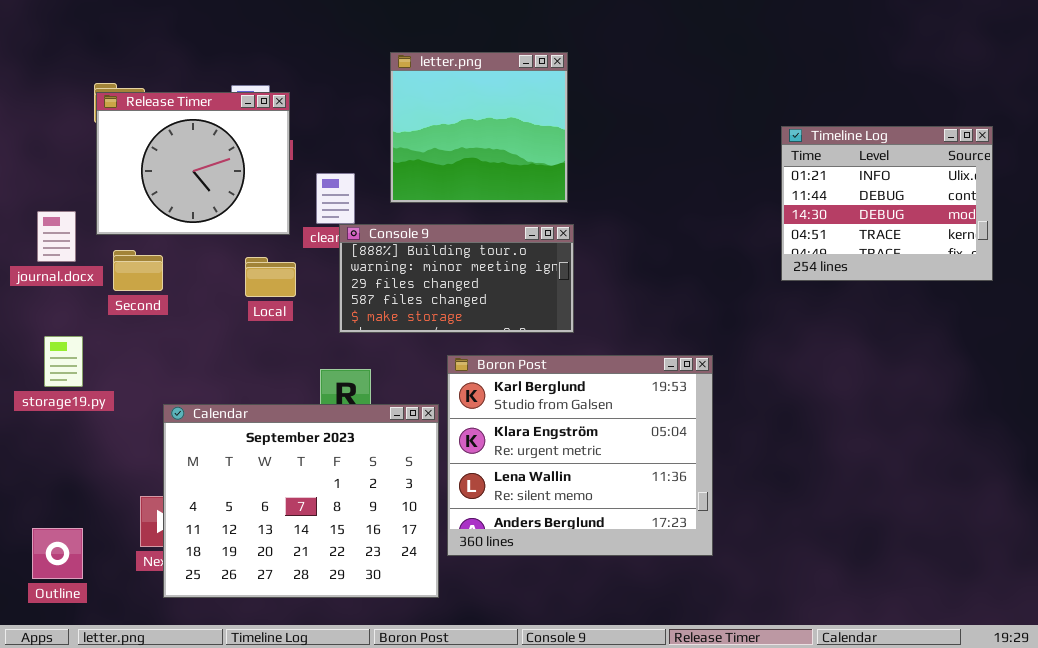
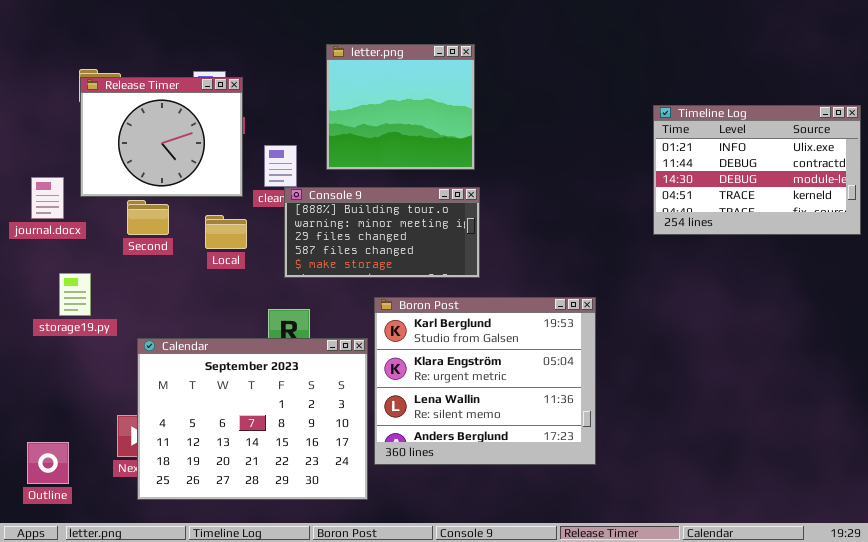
Timeline Log: [781,126,993,281] -> [653,105,861,235], resized
Second: [113,250,163,291] -> [127,200,169,235], moved
storage19.py: [44,336,83,387] -> [59,273,91,316], moved

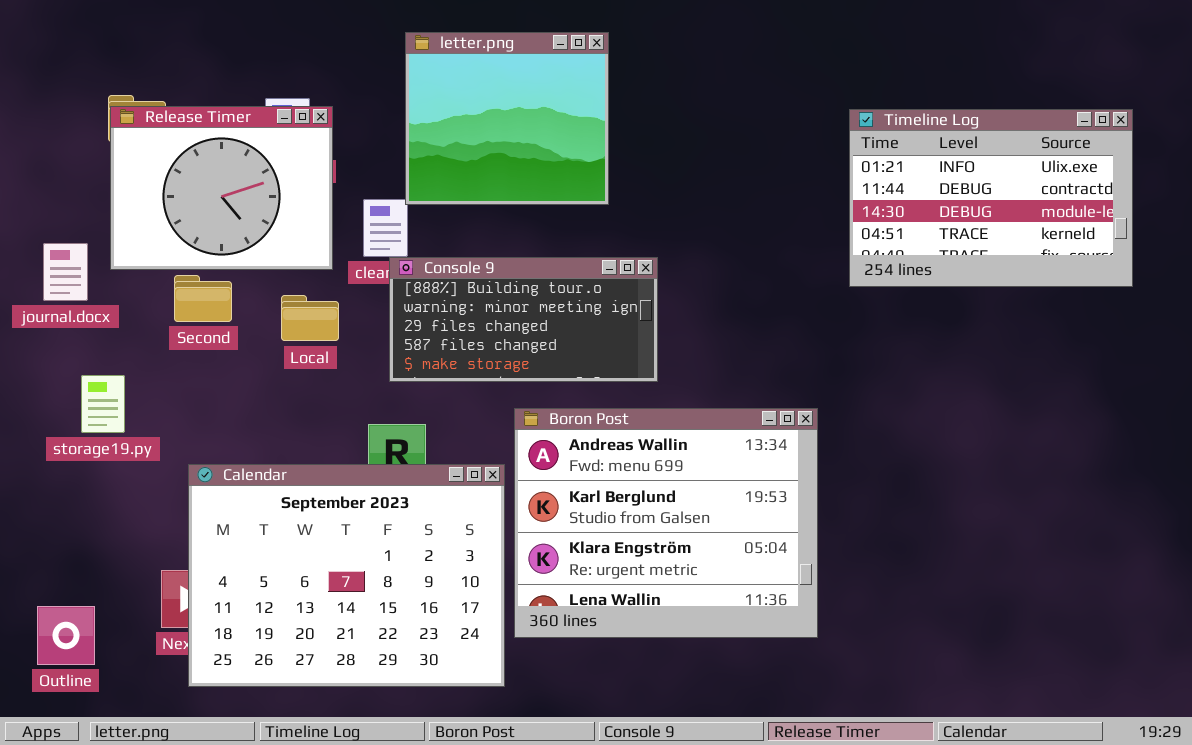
letter.png: [326,44,475,170] -> [405,32,609,205], moved
Timeline Log: [653,105,861,235] -> [849,109,1133,287], moved
Boron Post: [374,297,596,465] -> [514,408,818,638], scrolled up 1 row

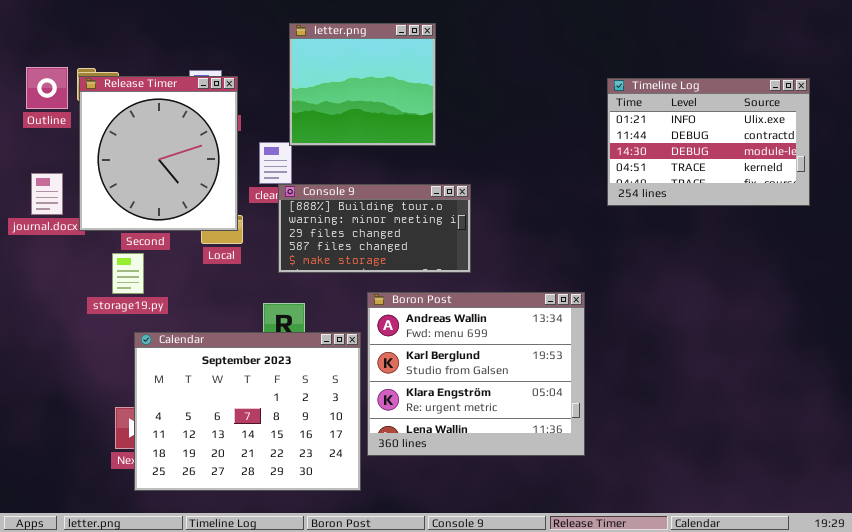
Release Timer: [110,106,333,270] -> [79,76,238,231], resized
storage19.py: [81,375,125,433] -> [112,253,144,294], moved
Outline: [37,606,95,665] -> [26,67,68,109], moved

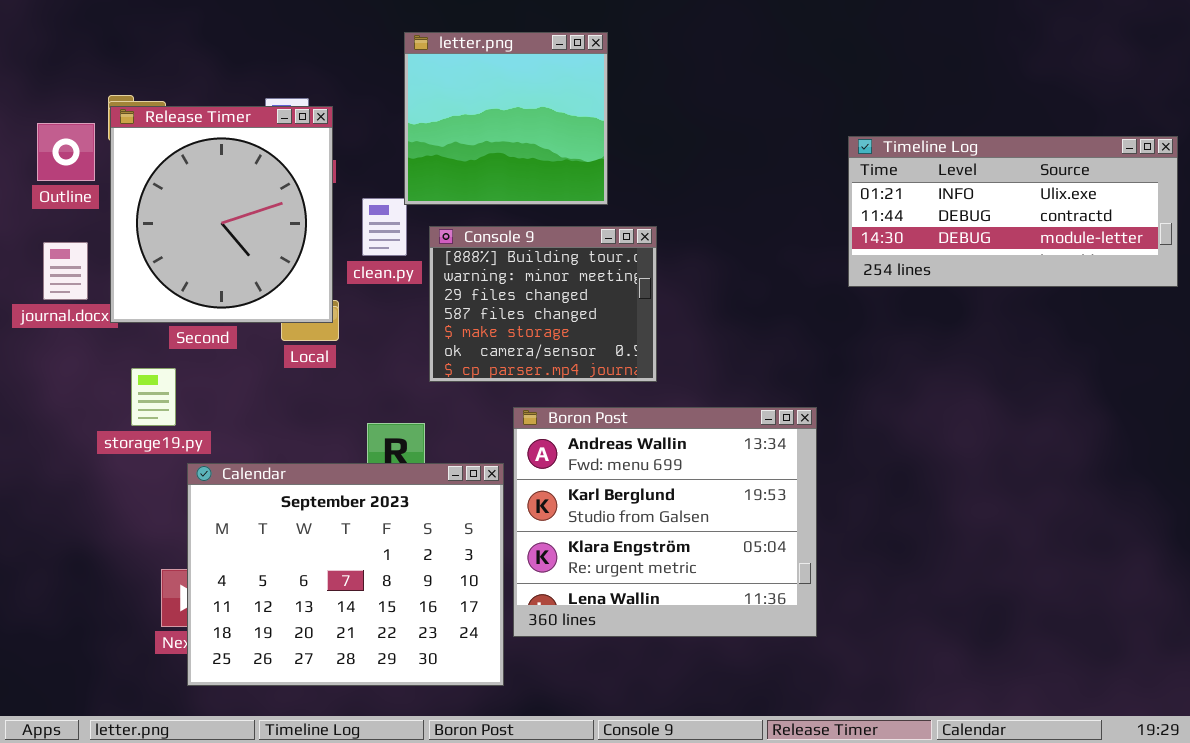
Outline: [26,67,68,109] -> [37,123,95,181], moved
Timeline Log: [607,78,810,206] -> [848,136,1178,287], resized
Console 9: [278,184,471,273] -> [429,226,657,382], resized
storage19.py: [112,253,144,294] -> [131,368,176,426], moved

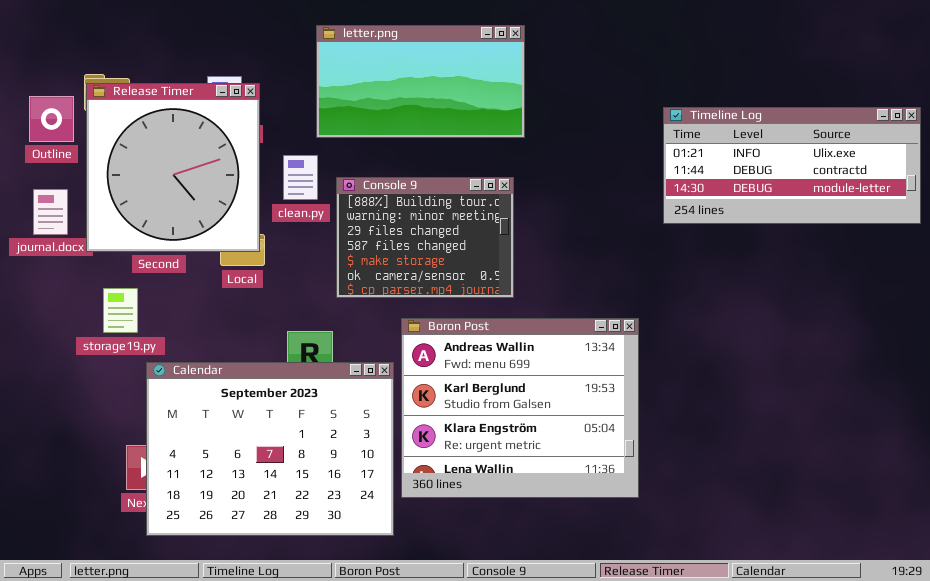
letter.png: [404,32,608,205] -> [316,25,525,138], resized

